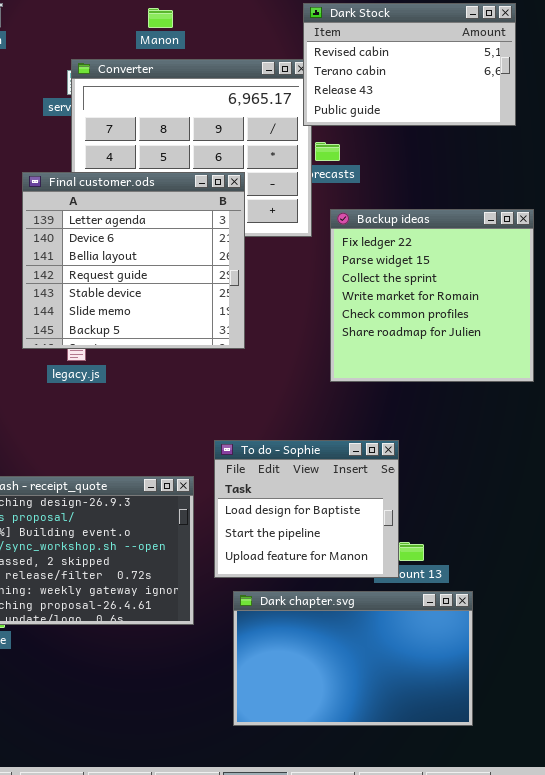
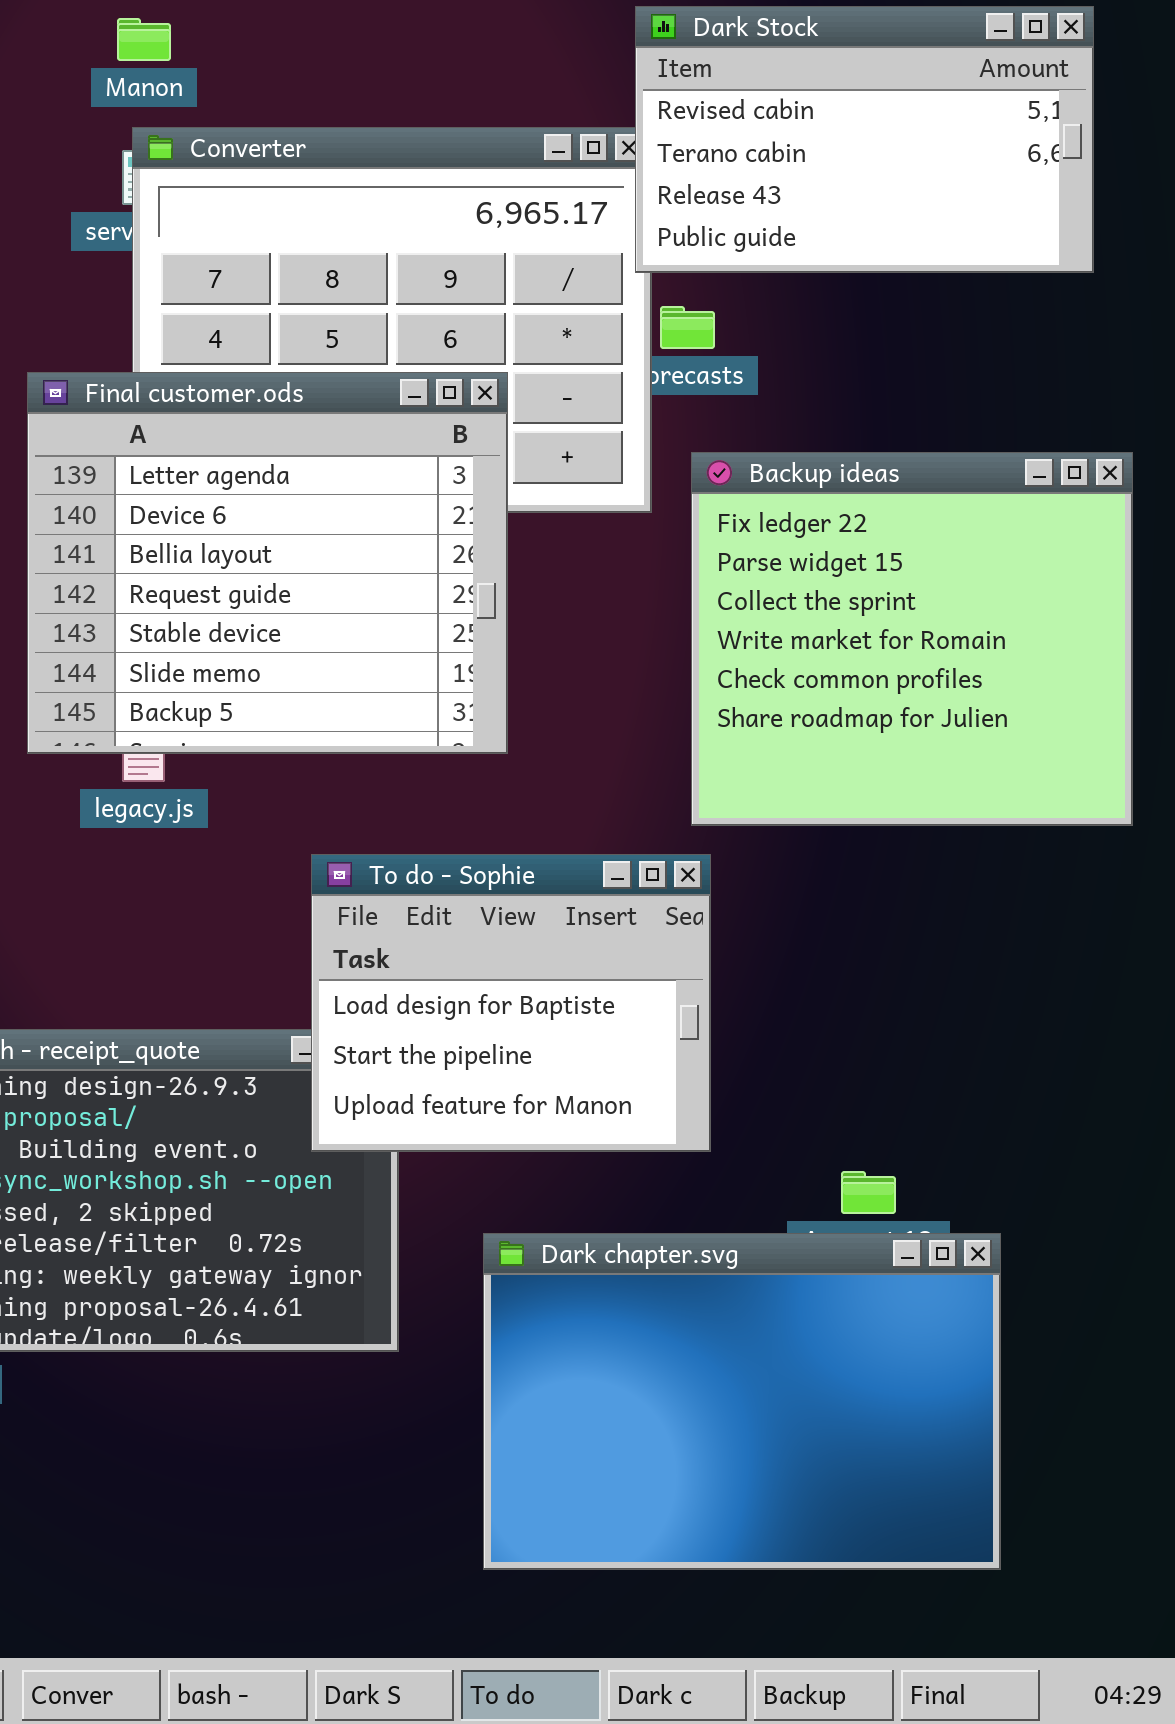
Manon: [148,8,173,28] -> [117,18,171,61], moved
To do - Sophie: [214,440,399,578] -> [311,854,711,1152], moved
Dark chapter.svg: [233,591,473,726] -> [483,1233,1001,1570], resized

